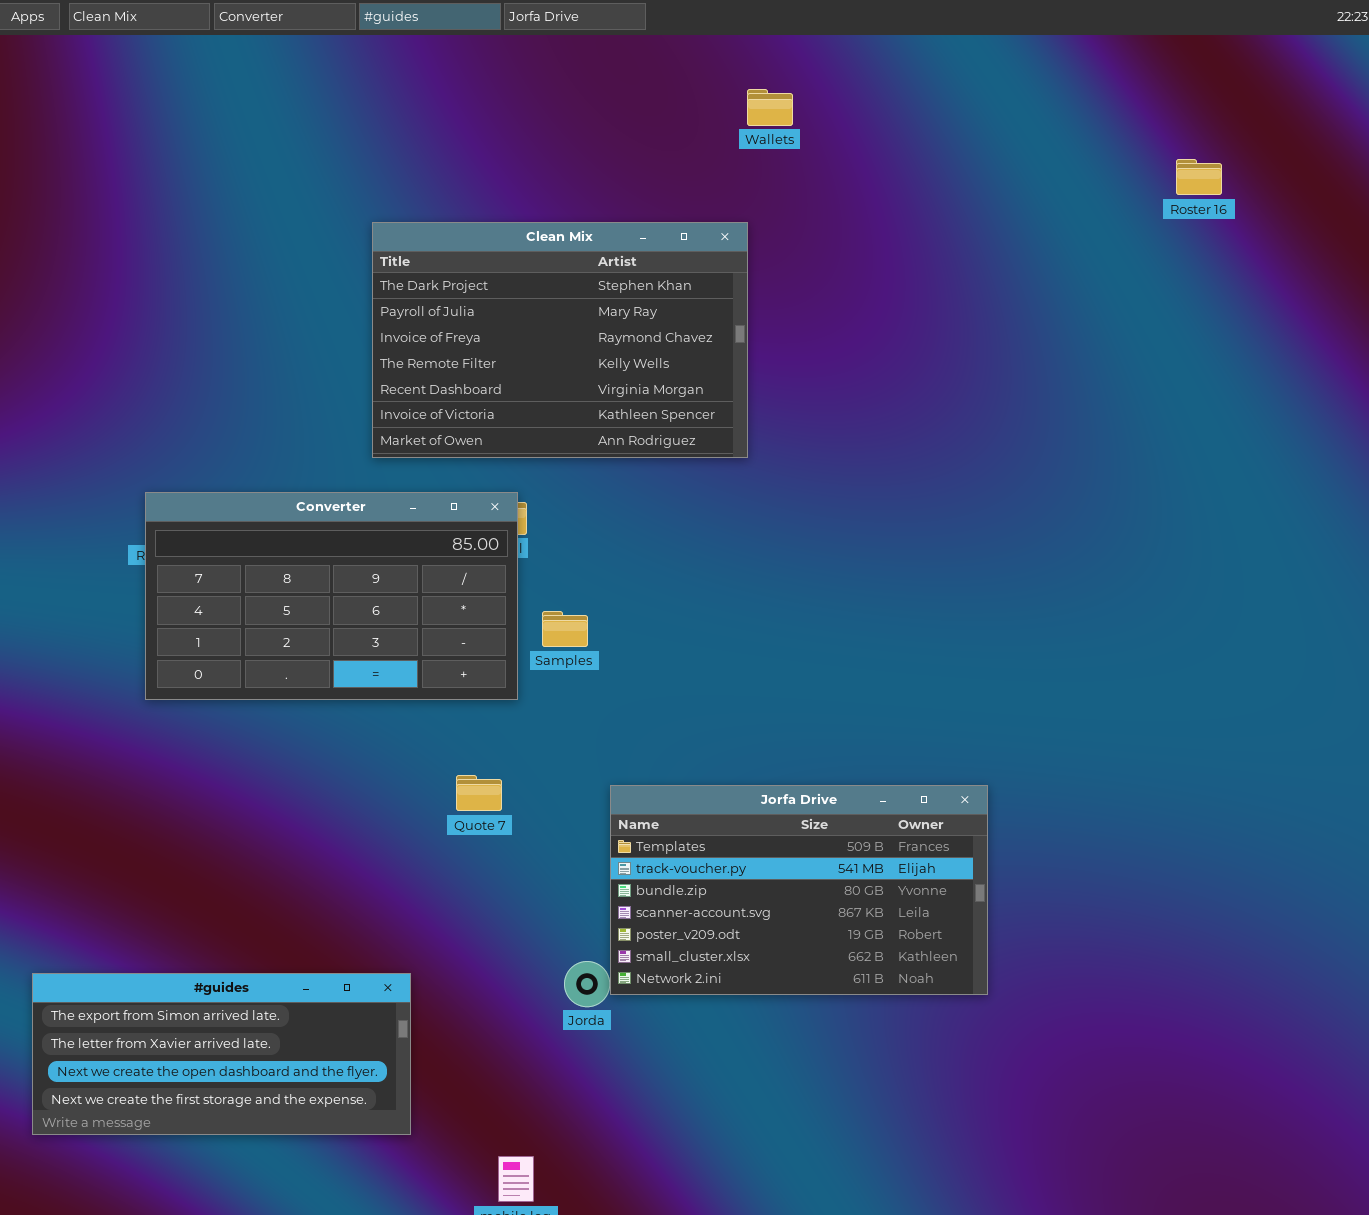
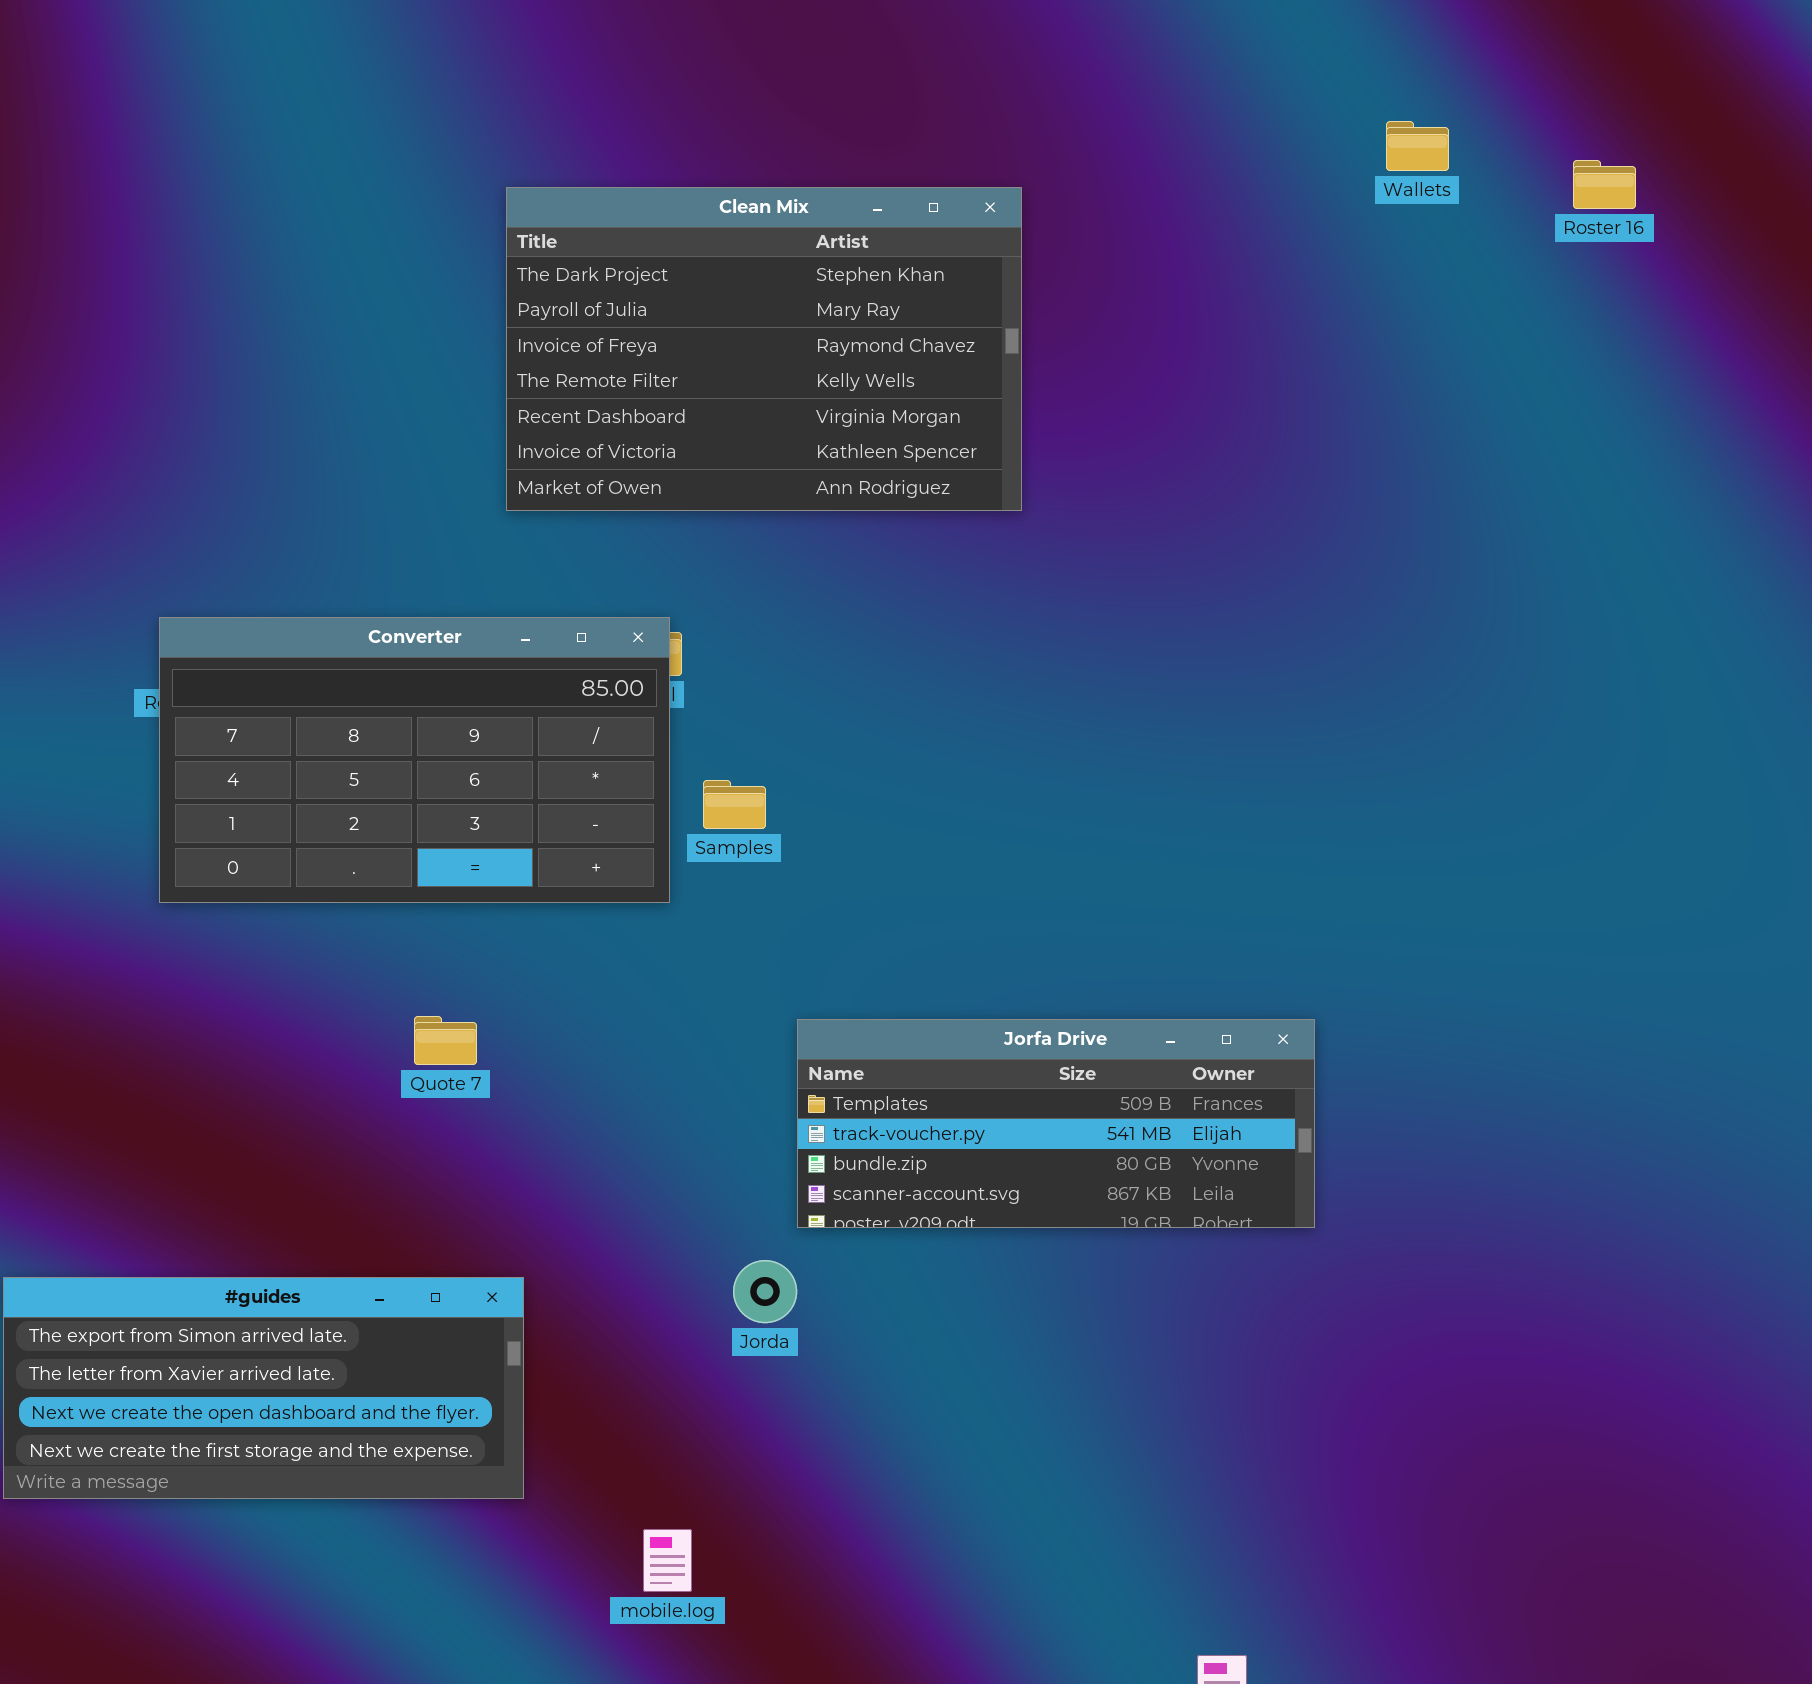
Wallets: [747,89,793,126] -> [1386,121,1449,171], moved
Clean Mix: [372,222,748,458] -> [506,187,1022,511], moved
Quote 7: [456,775,502,811] -> [414,1016,477,1065], moved
Jorfa Drive: [610,785,988,995] -> [797,1019,1315,1228], resized

